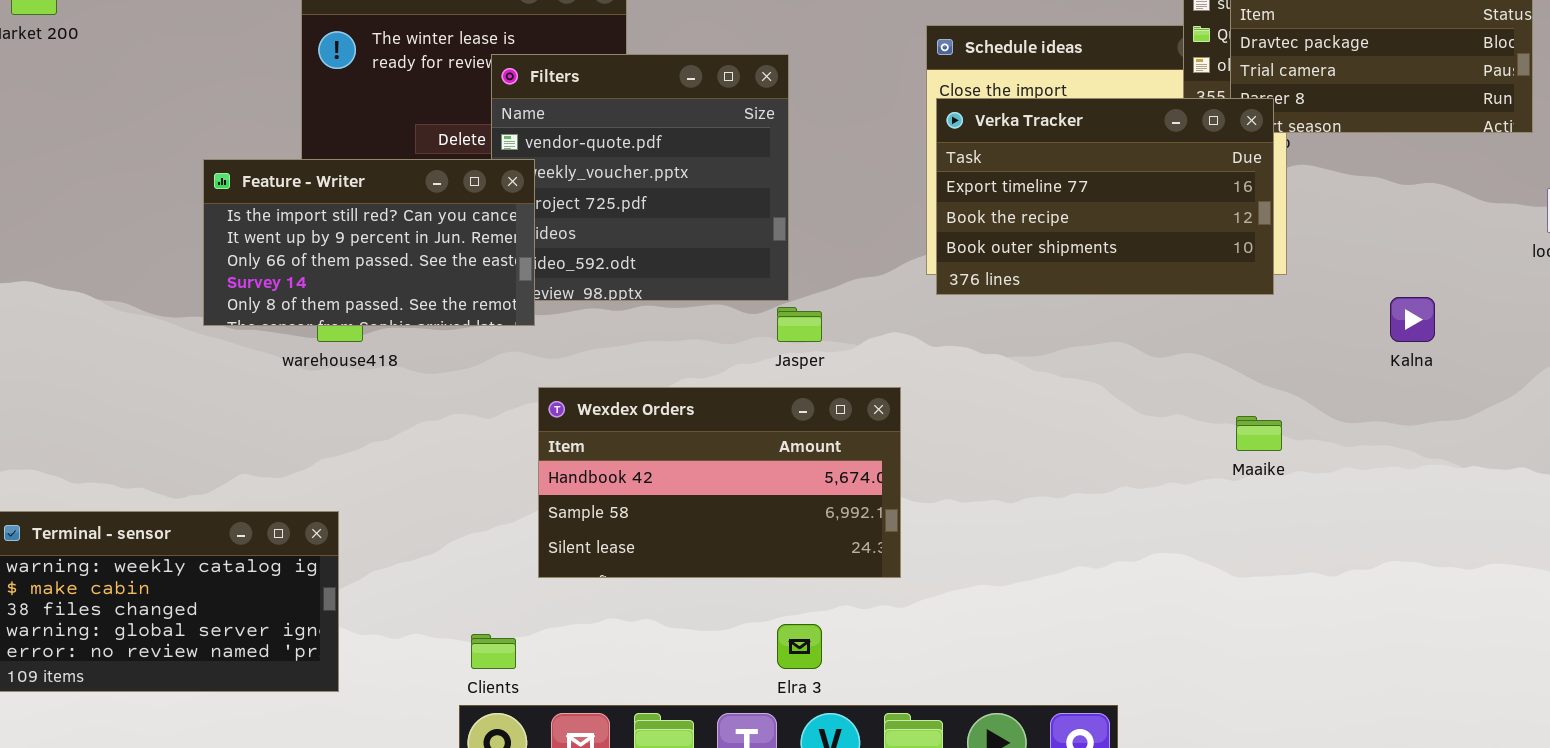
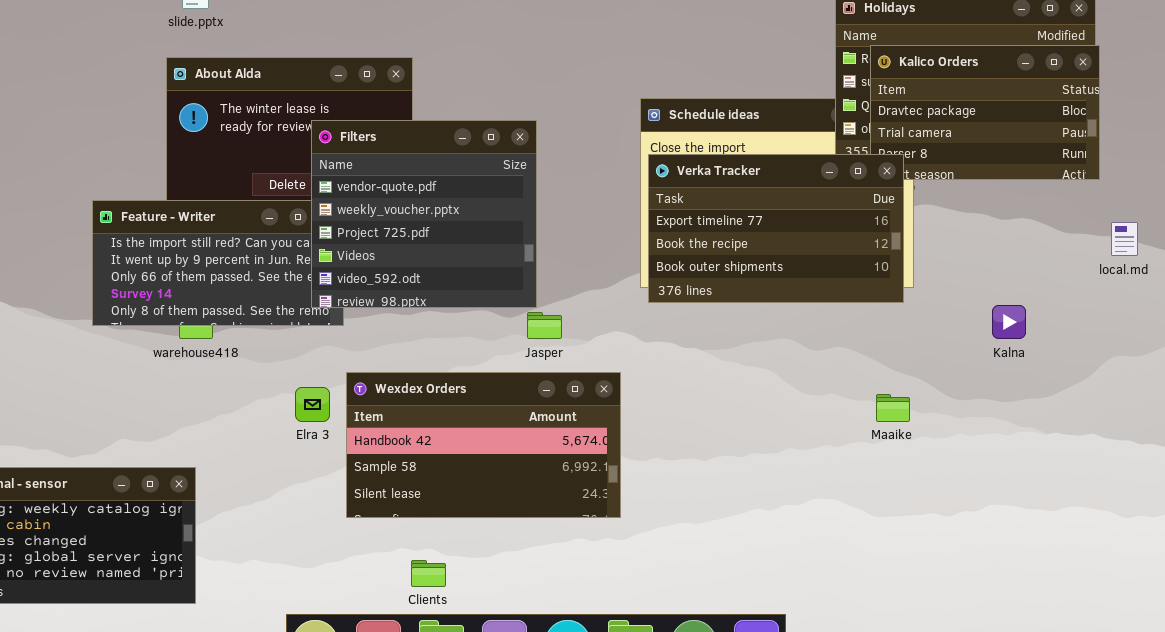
Filters: [491,54,789,301] -> [311,120,537,308], raised
Elra 3: [777,624,822,669] -> [295,387,330,422], moved
Clients: [471,634,516,669] -> [411,560,446,587], moved

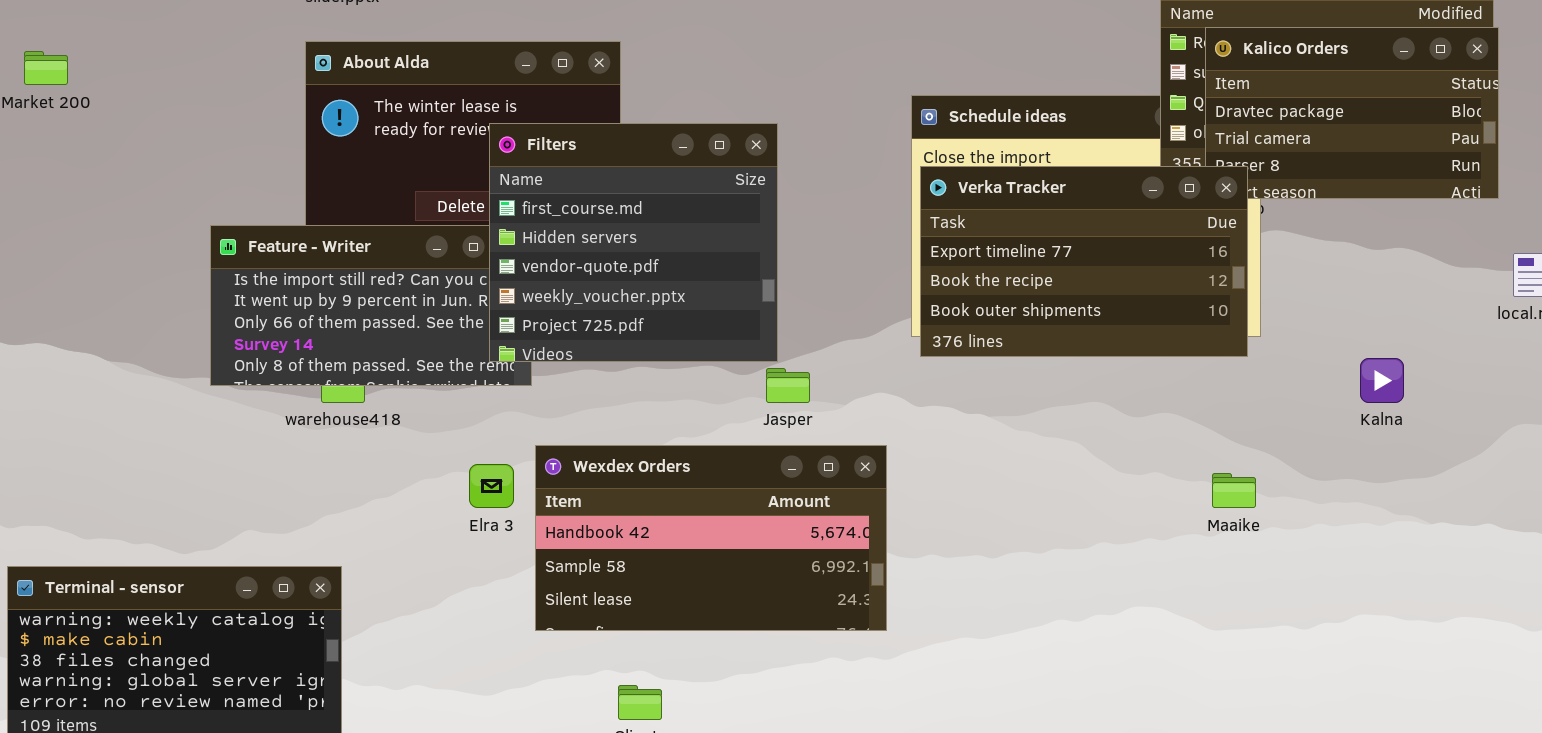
Filters: [311,120,537,308] -> [489,123,778,362], scrolled up 2 rows

